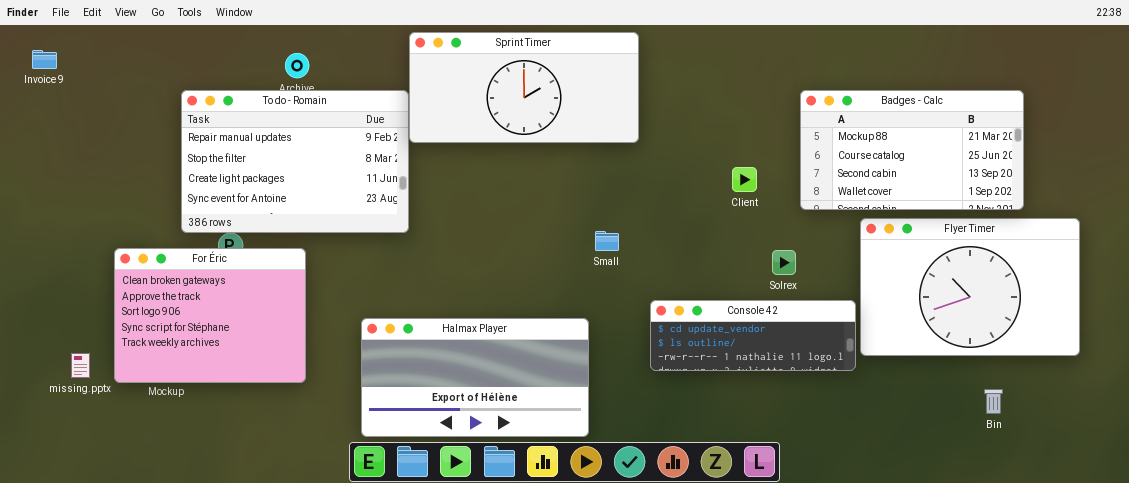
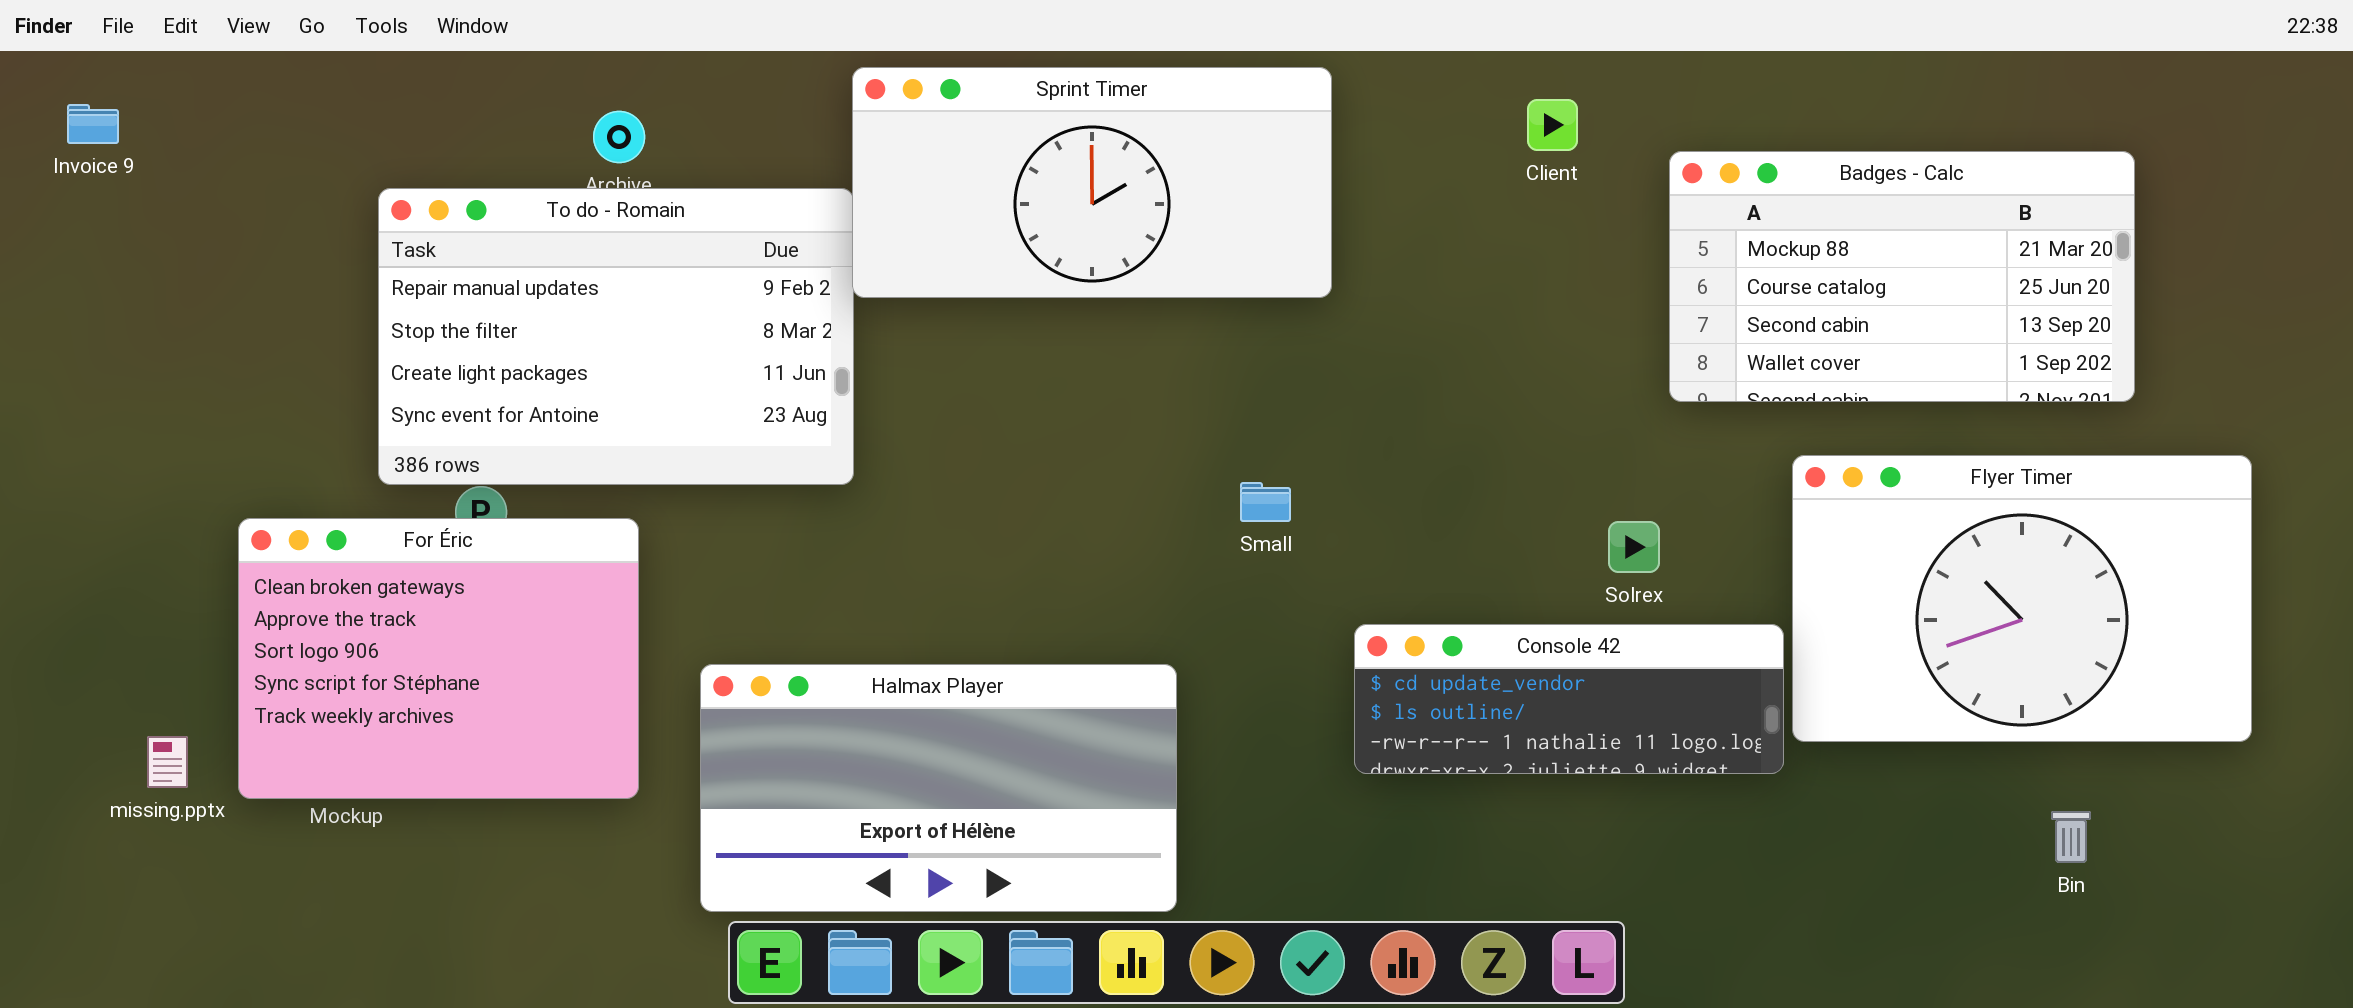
Badges - Calc: [800,90,1024,210] -> [1669,151,2135,402], moved
Client: [732,167,757,192] -> [1527,99,1578,151], moved
Halmax Player: [361,318,589,437] -> [700,664,1177,912], moved

